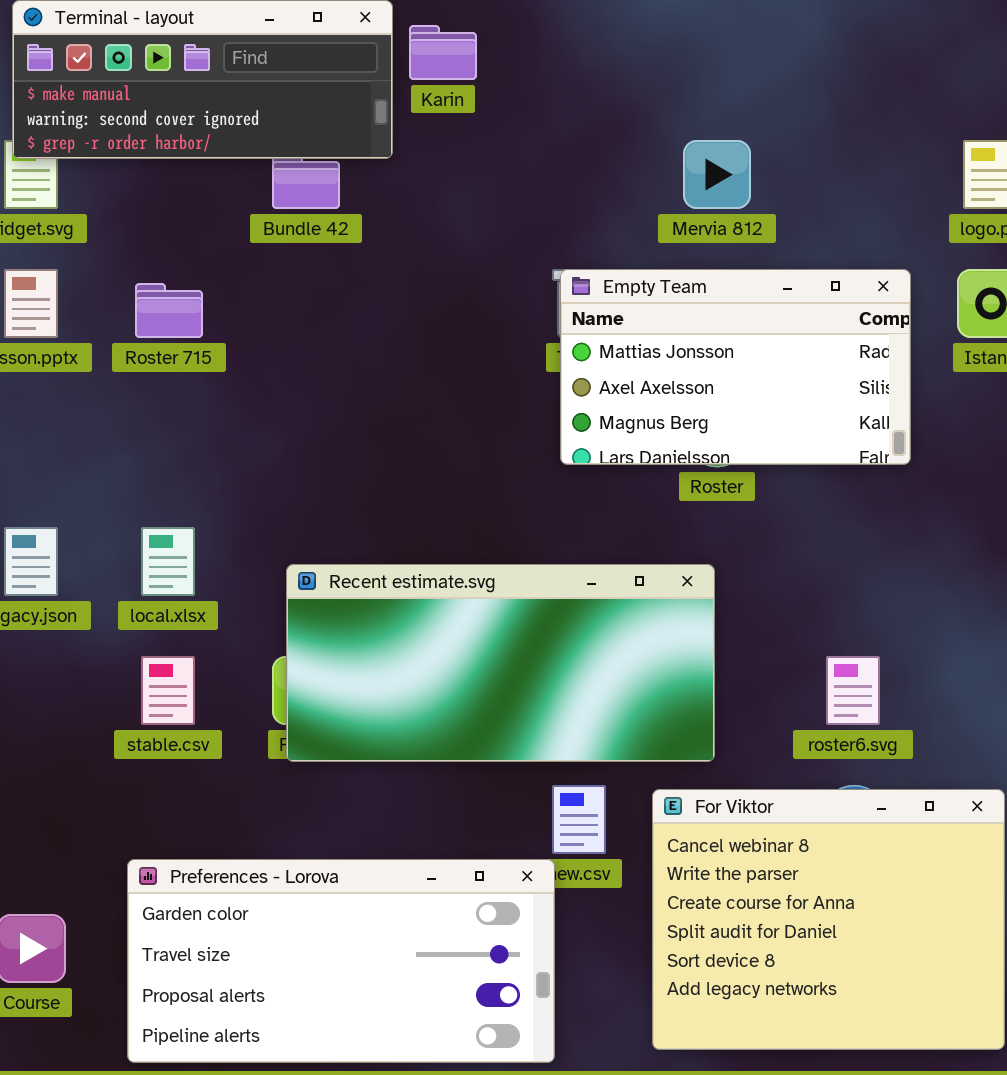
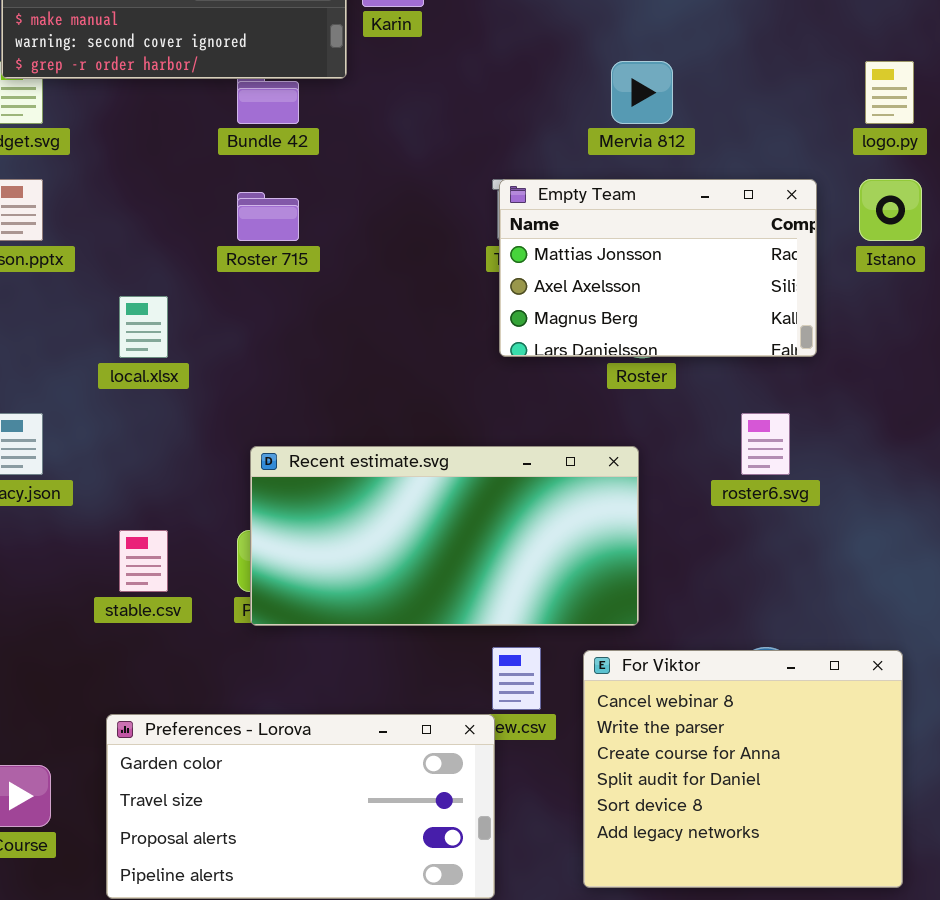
Roster 715: [135,283,203,338] -> [237,192,299,241], moved
local.xlsx: [141,527,195,596] -> [119,296,168,358], moved
roster6.svg: [826,656,880,725] -> [741,413,790,475], moved

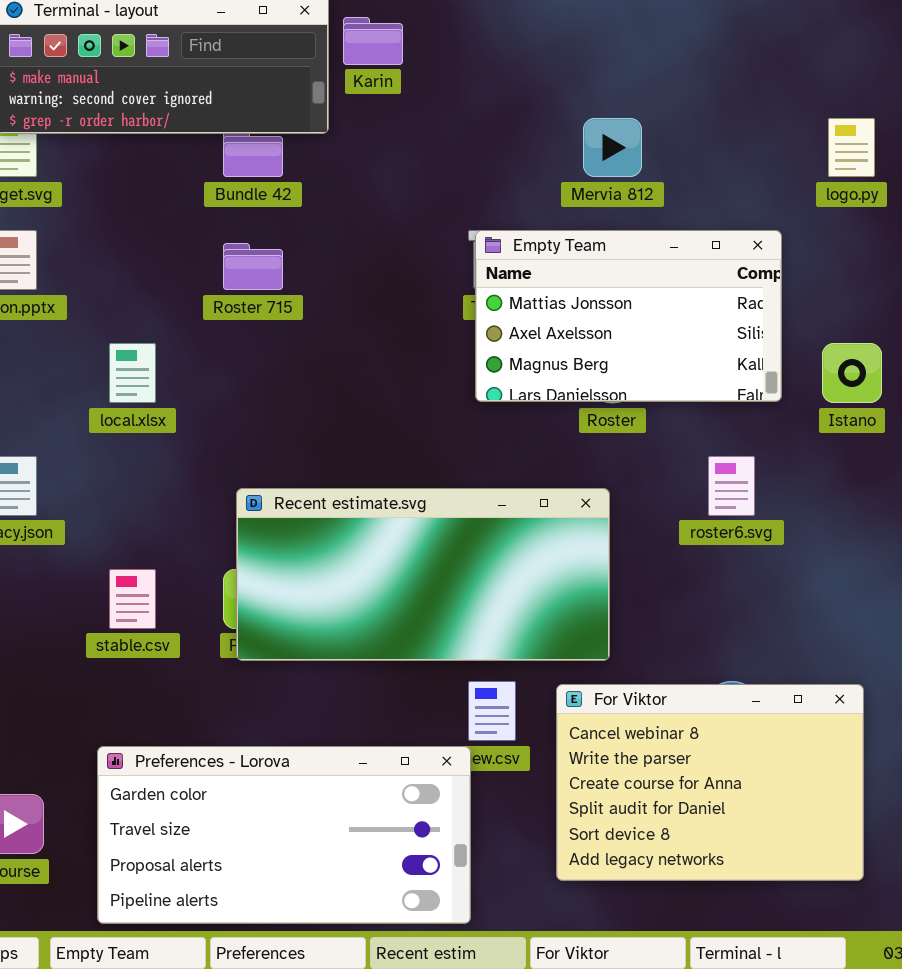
Istano: [859,179,922,241] -> [822,343,882,403], moved
For Viktor: [583,650,903,888] -> [556,684,864,881], resized

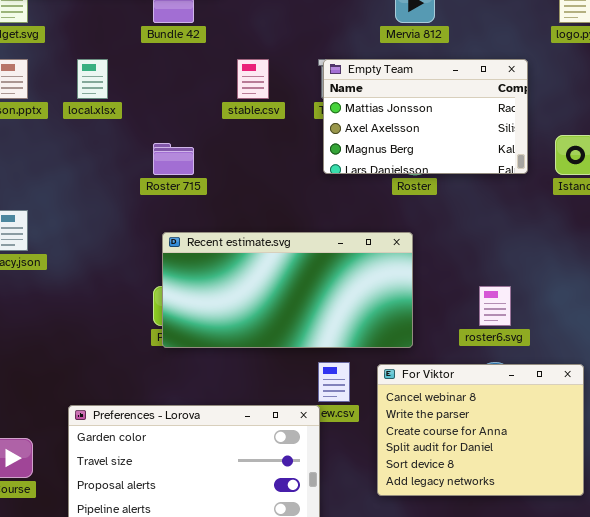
Roster 715: [223,243,283,290] -> [153,143,194,175], moved
local.xlsx: [109,343,156,403] -> [77,59,108,99], moved
roster6.svg: [708,456,755,516] -> [479,286,511,326], moved
stable.csv: [109,569,156,629] -> [237,59,269,99], moved

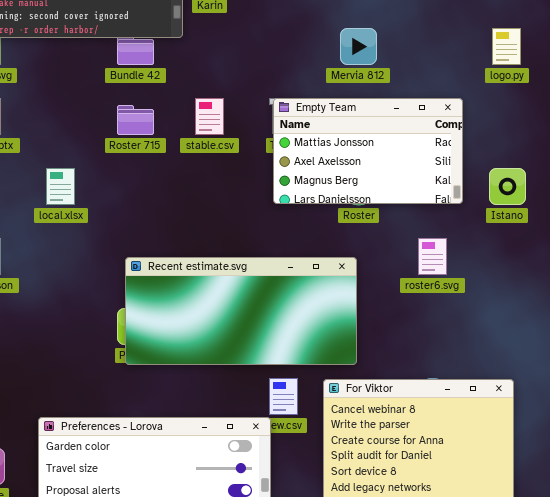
local.xlsx: [77,59,108,99] -> [46,168,75,205], moved
Roster 715: [153,143,194,175] -> [117,105,154,135], moved
roster6.svg: [479,286,511,326] -> [418,238,447,275], moved

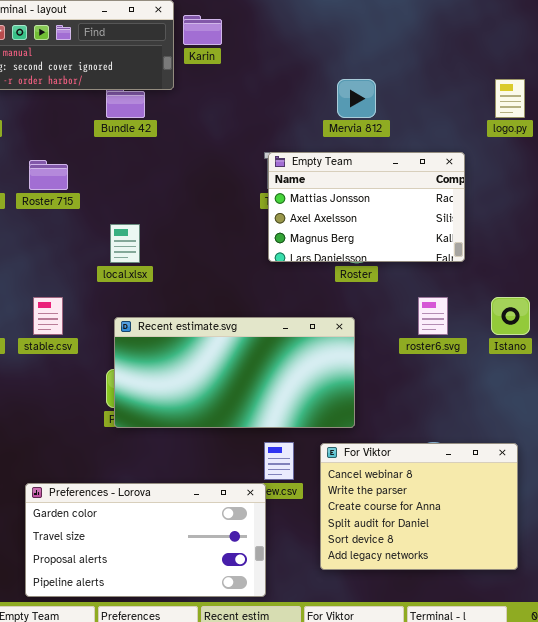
stable.csv: [195,98,224,135] -> [33,297,63,335], moved
Roster 715: [117,105,154,135] -> [29,160,68,190], moved
local.xlsx: [46,168,75,205] -> [110,224,140,263], moved
Istano: [489,168,526,205] -> [491,297,530,335], moved

